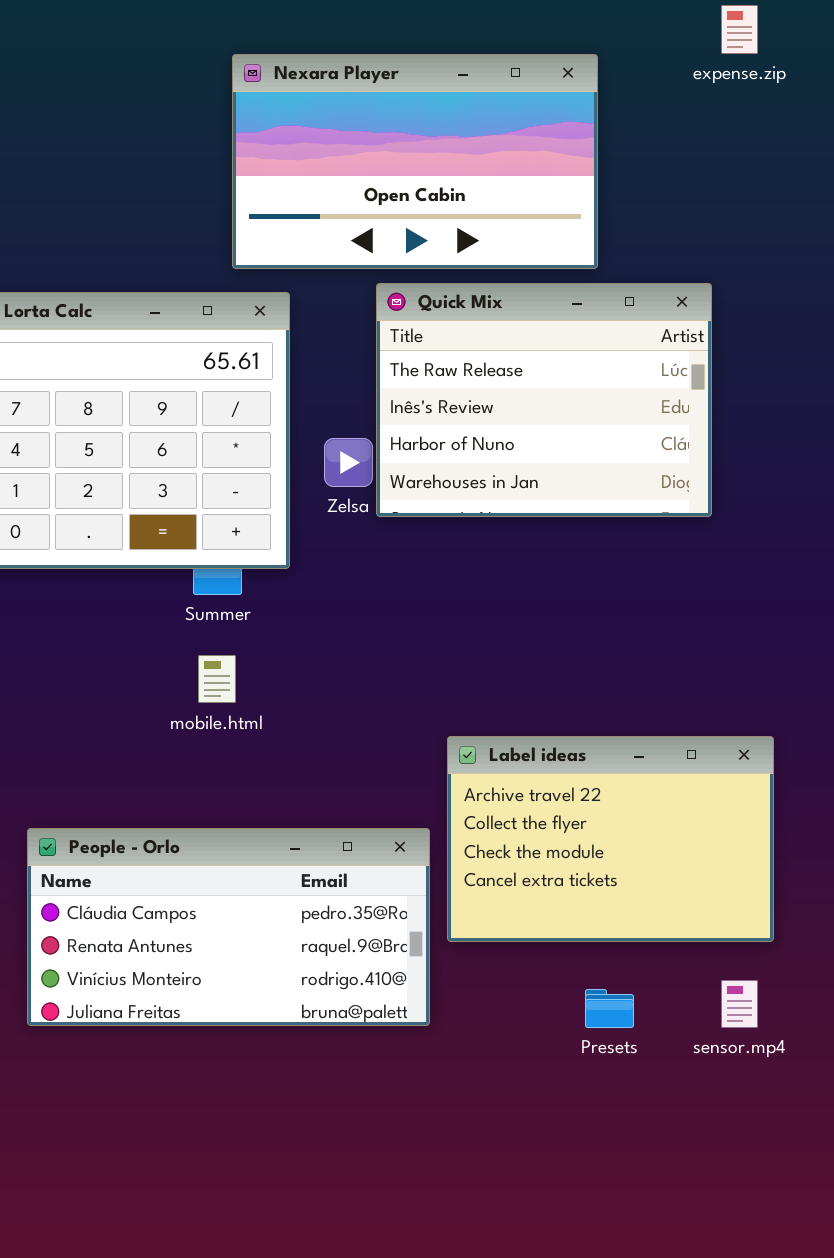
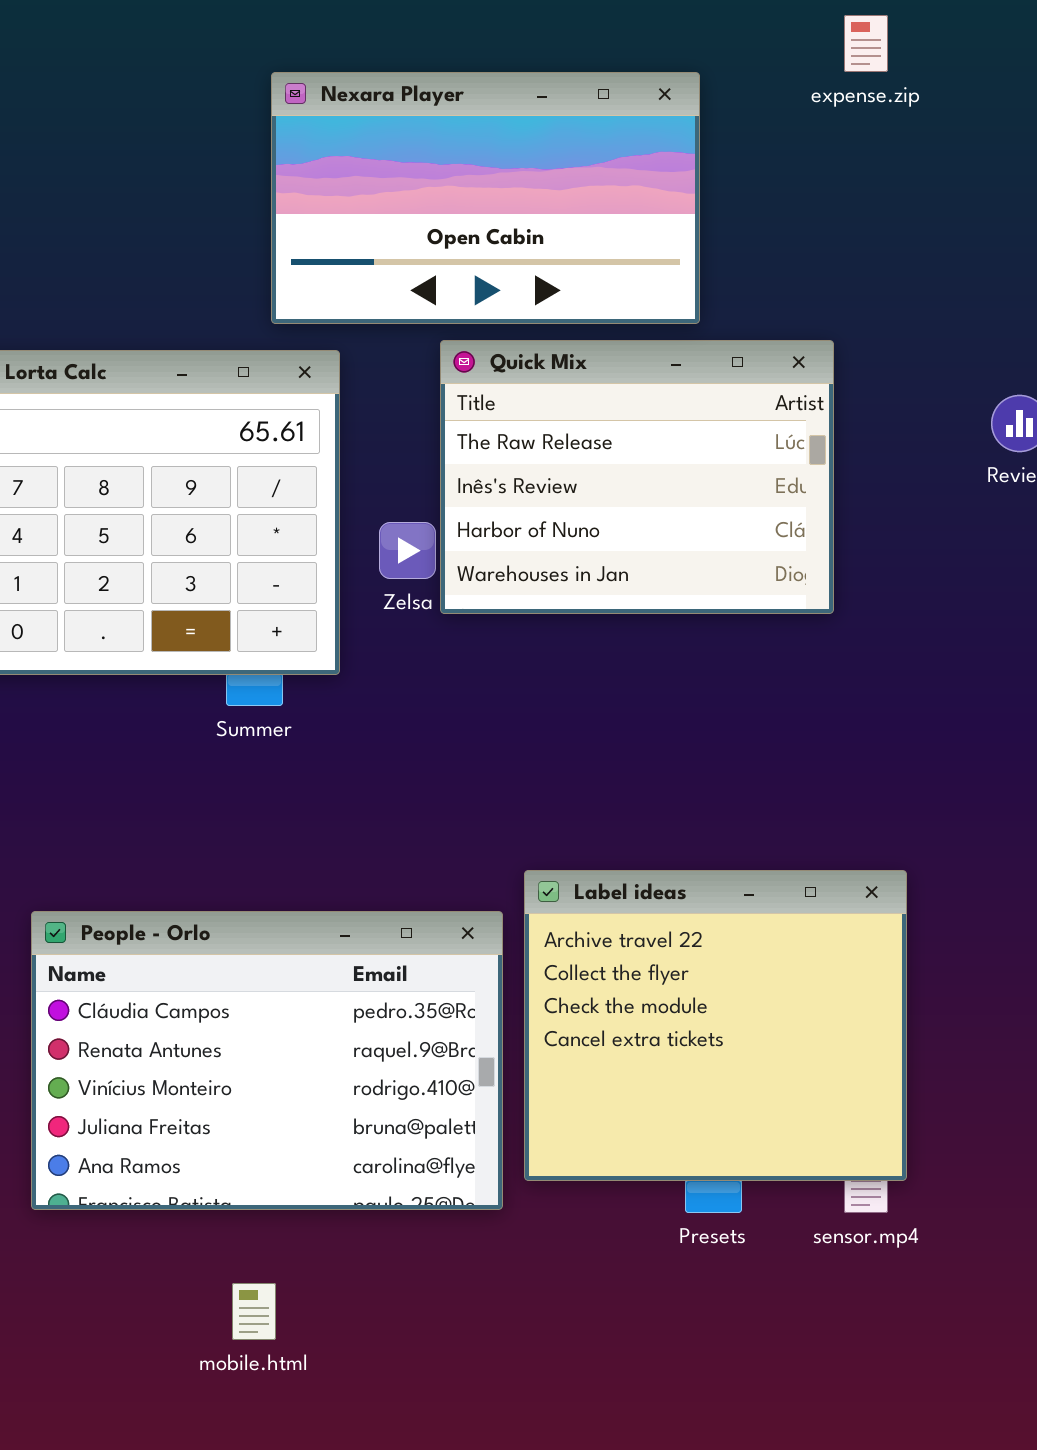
mobile.html: [198,655,236,703] -> [232,1283,276,1340], moved
Label ideas: [447,736,774,942] -> [524,870,907,1181], resized
People - Orlo: [27,828,430,1026] -> [31,911,503,1210], resized

